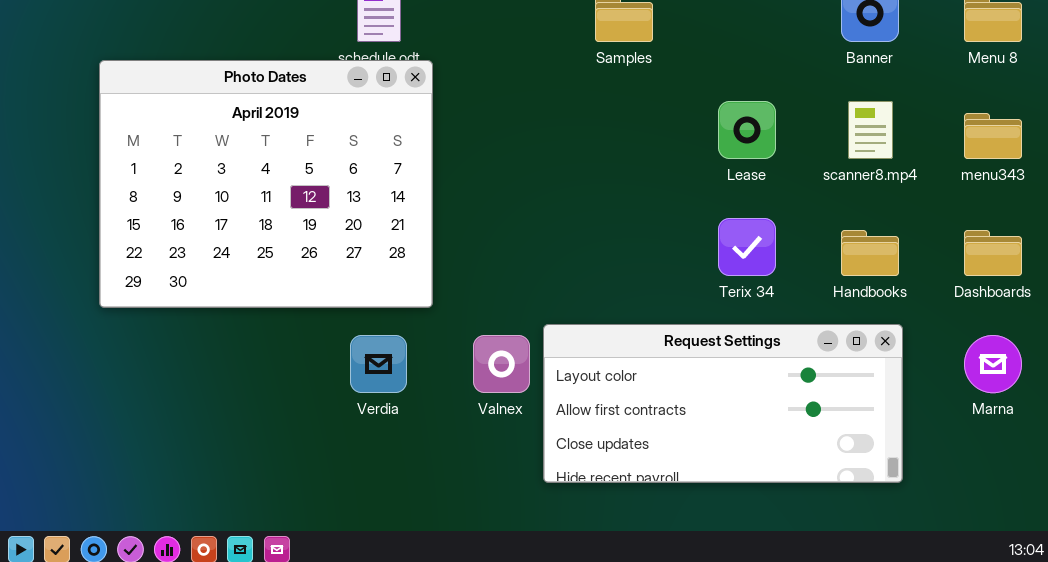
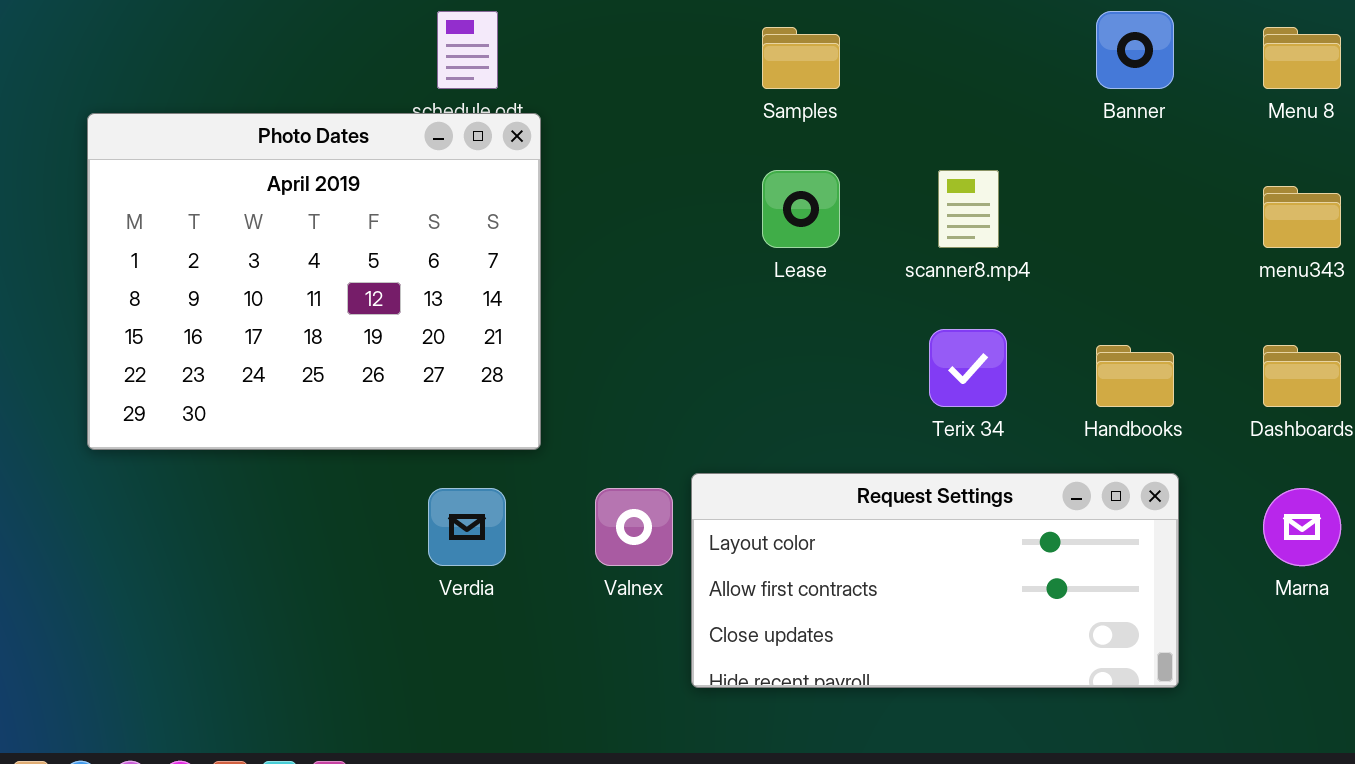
Lease: [718,101,776,159] -> [762,170,840,248], moved
scanner8.mp4: [848,101,893,159] -> [938,170,999,248], moved

